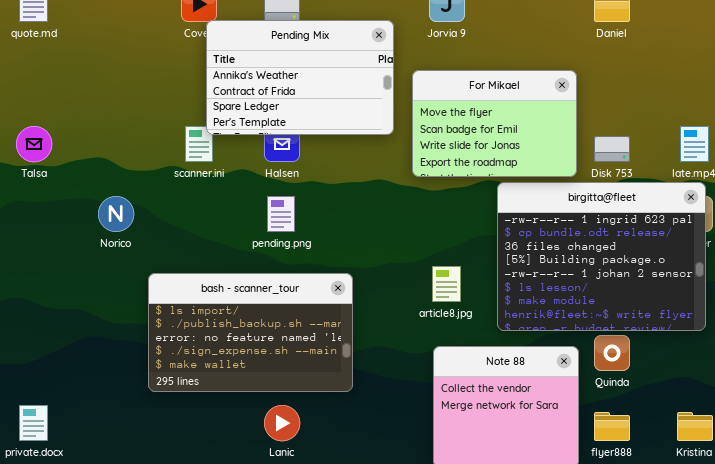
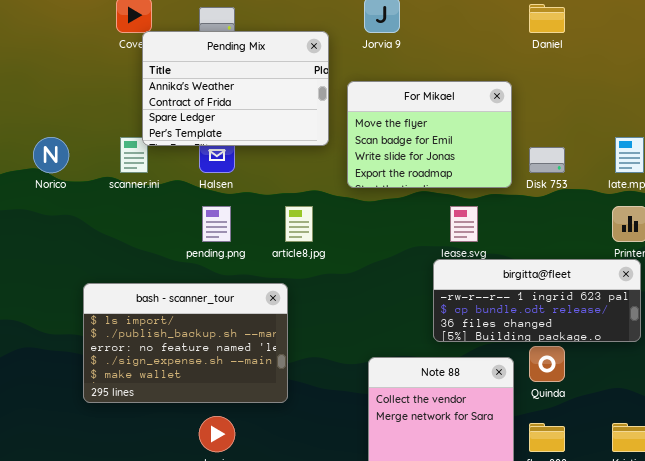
birgitta@fleet: [497,182,706,331] -> [433,259,641,342], resized
Norico: [98,196,134,232] -> [33,137,69,173], moved
article8.jpg: [432,266,461,302] -> [285,206,313,242], moved

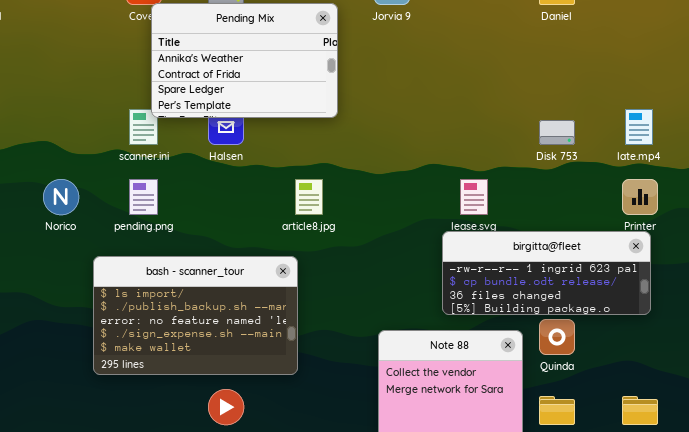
For Mikael: [347,81,512,188] -> none, closed
Norico: [33,137,69,173] -> [43,179,79,215], moved
pending.png: [202,206,231,242] -> [129,179,158,215], moved

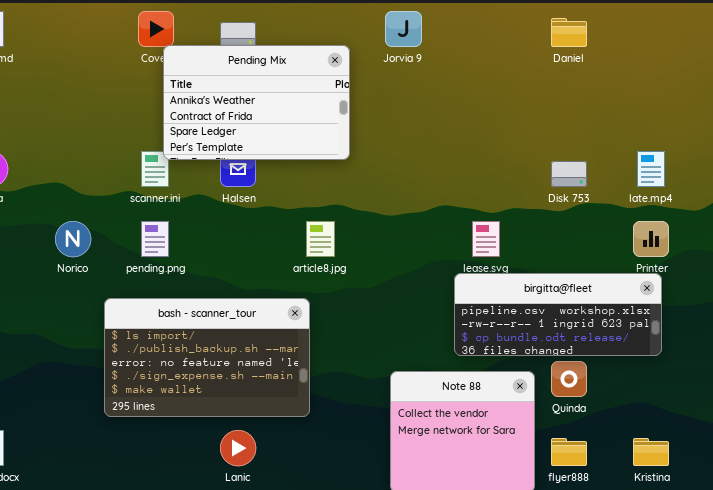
birgitta@fleet: [442,231,651,315] -> [454,273,662,356], scrolled up 1 row

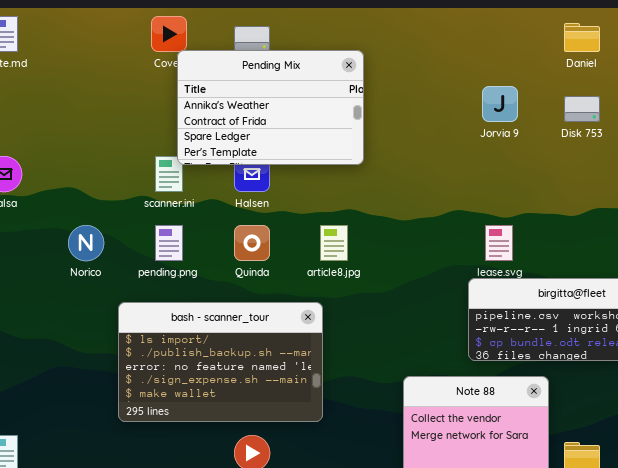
Jorvia 9: [385,11,422,47] -> [482,86,518,122], moved
Disk 753: [551,161,587,187] -> [564,96,600,122], moved
Quinda: [551,361,587,397] -> [234,225,270,261], moved

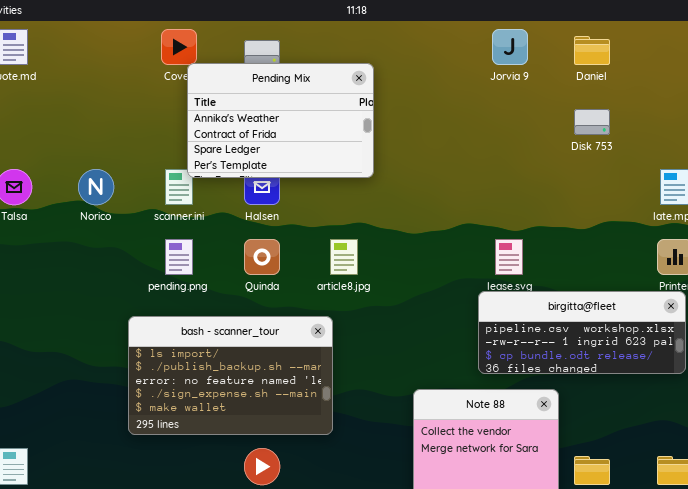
Jorvia 9: [482,86,518,122] -> [492,29,528,65], moved
Norico: [68,225,104,261] -> [78,169,114,205], moved

